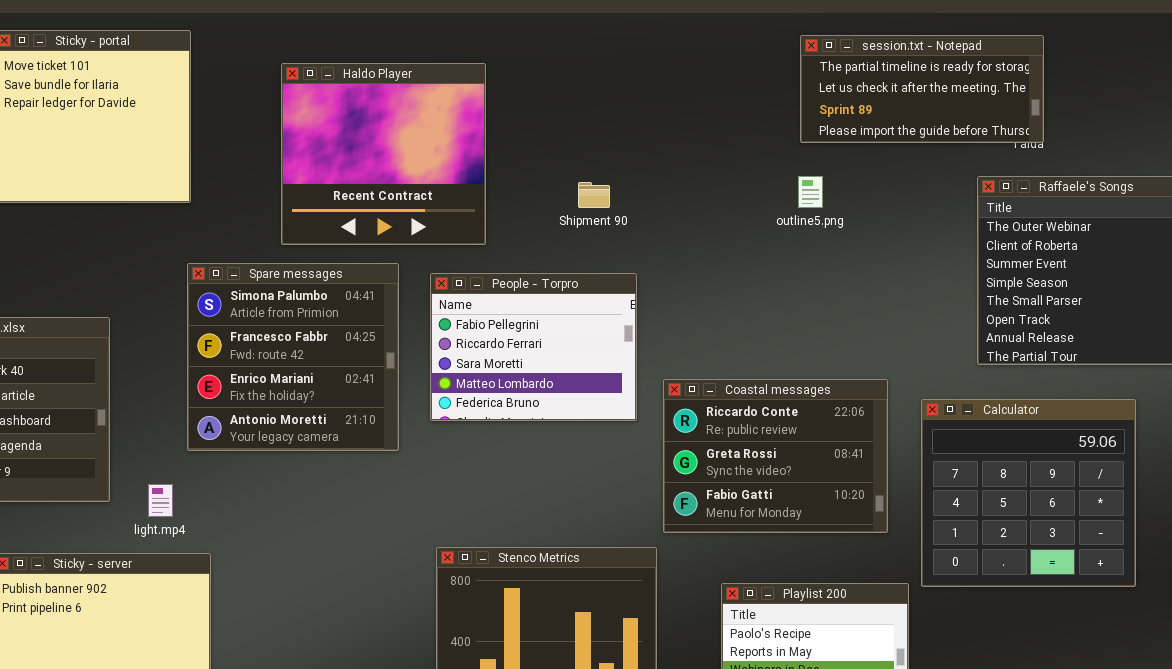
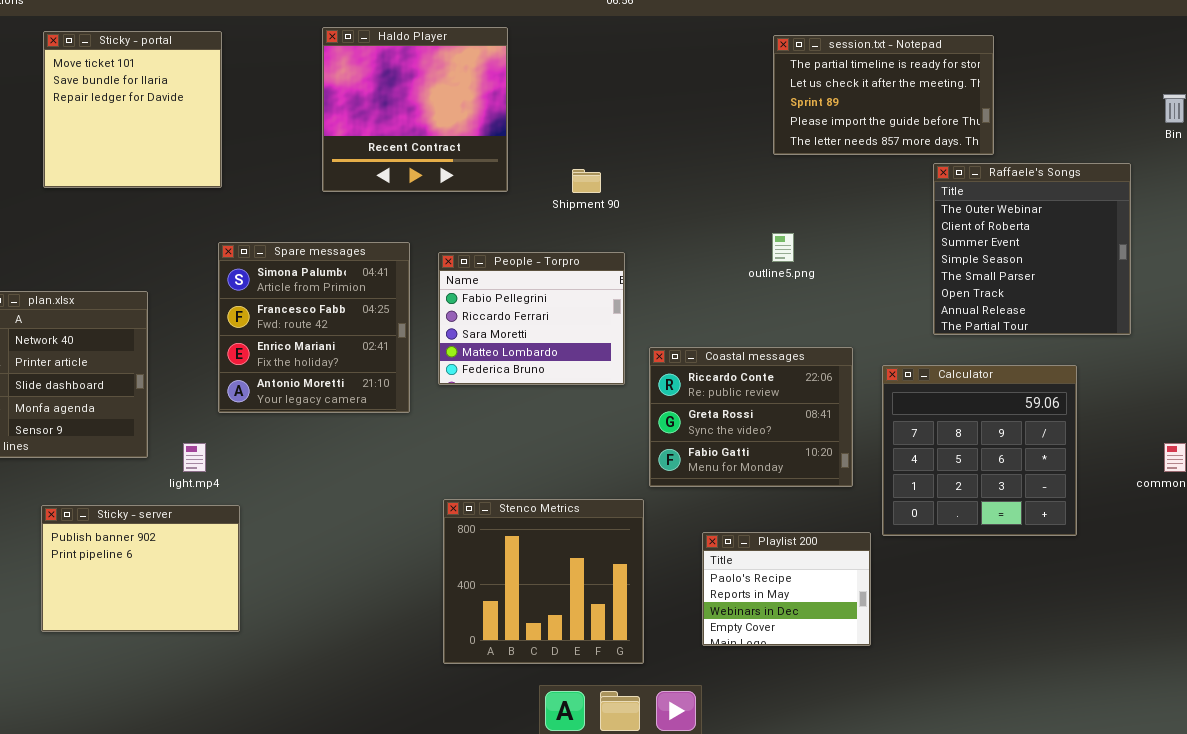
session.txt - Notepad: [800,35,1044,143] -> [773,35,994,155], resized
Haldo Player: [281,63,486,245] -> [322,27,508,192], moved
outline5.png: [798,176,823,208] -> [772,233,794,262], moved

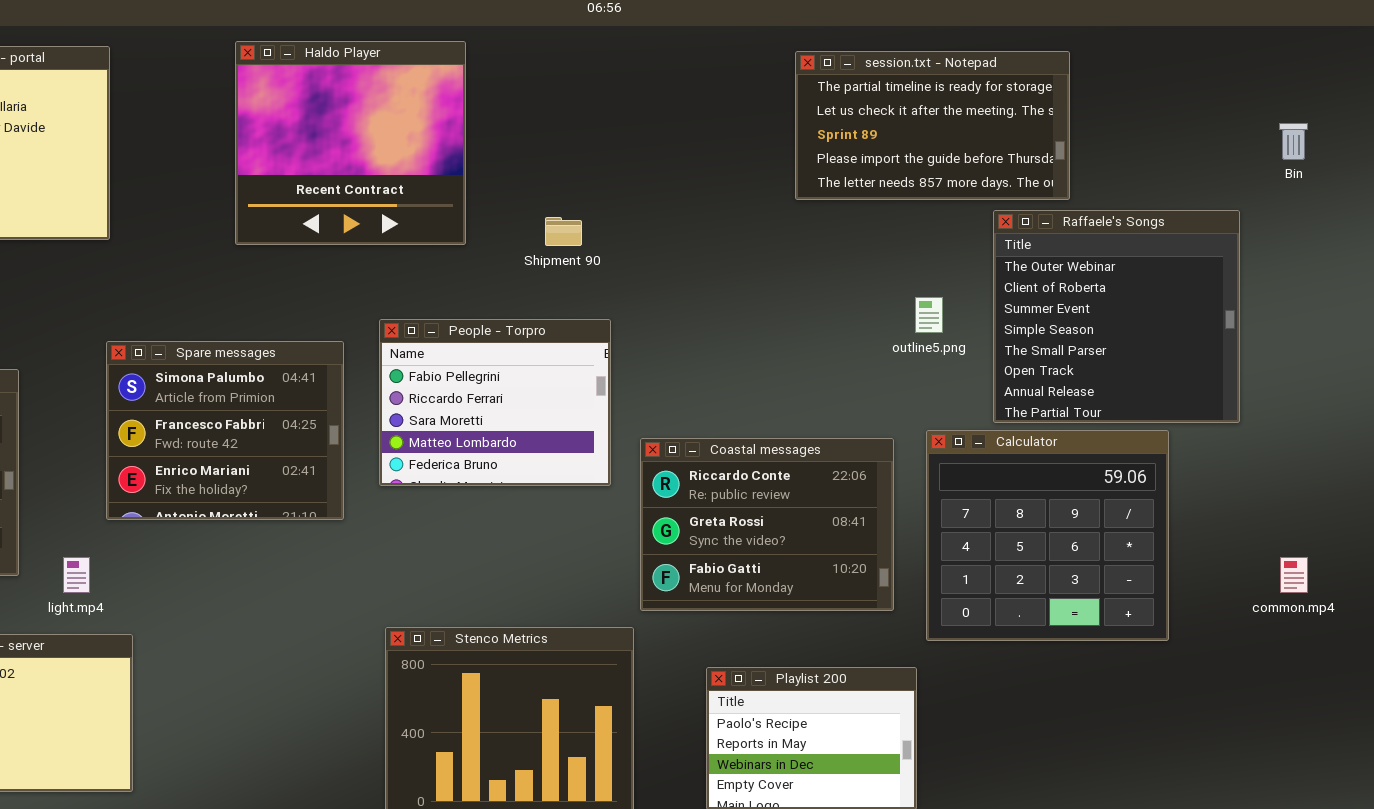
outline5.png: [772,233,794,262] -> [915,297,943,333], moved
Spare messages: [218,242,410,413] -> [106,341,344,520], resized
Calculator: [882,365,1077,536] -> [926,430,1169,641], moved

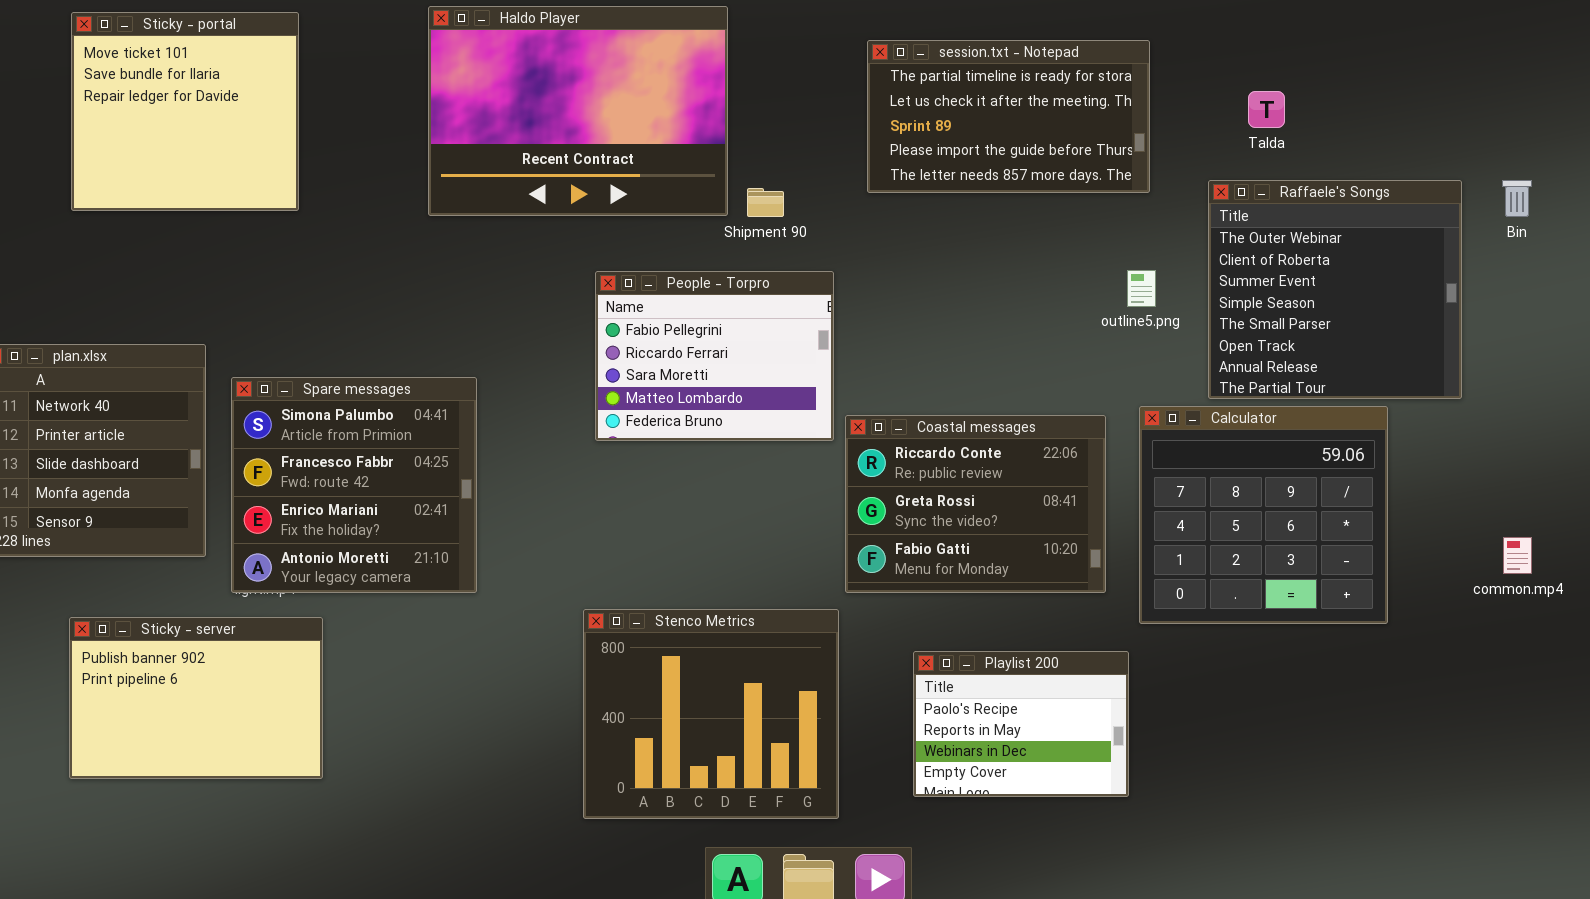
Haldo Player: [235,41,466,245] -> [428,6,728,216], resized
session.txt - Notepad: [795,51,1070,200] -> [867,40,1150,193], moved
Bin: [1279,123,1308,160] -> [1502,180,1532,217], moved
People - Torpro: [379,319,611,486] -> [595,271,834,441], moved
Spare messages: [106,341,344,520] -> [231,377,477,593], moved, resized

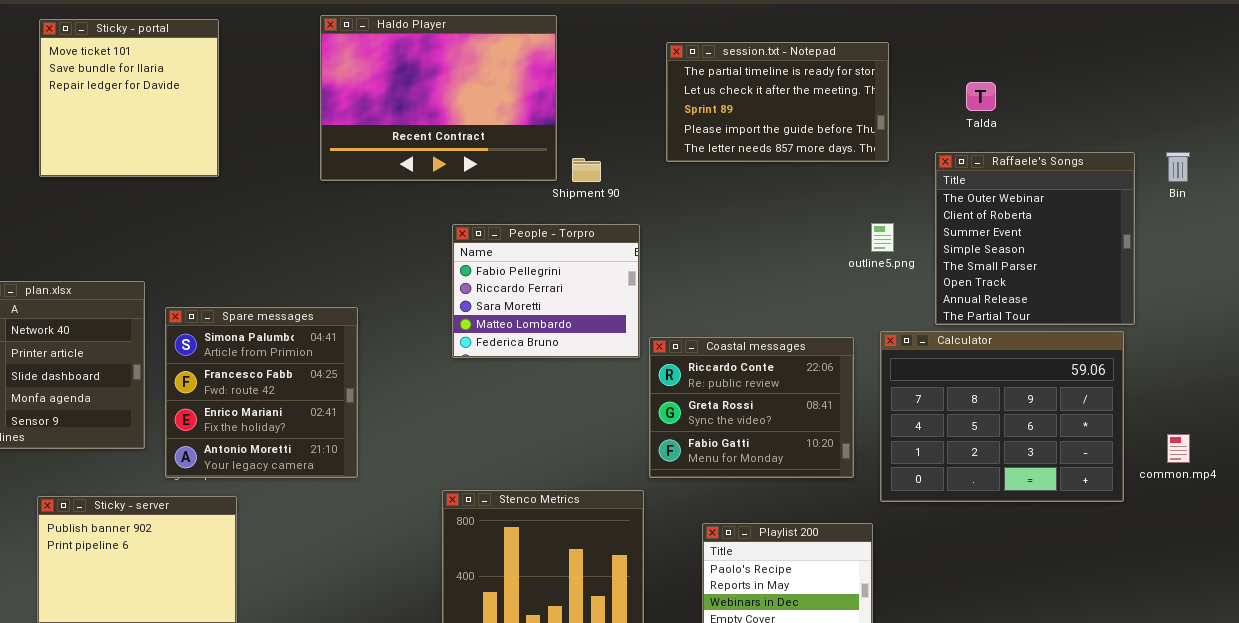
Calculator: [1139,406,1388,624] -> [880,331,1124,502], resized

